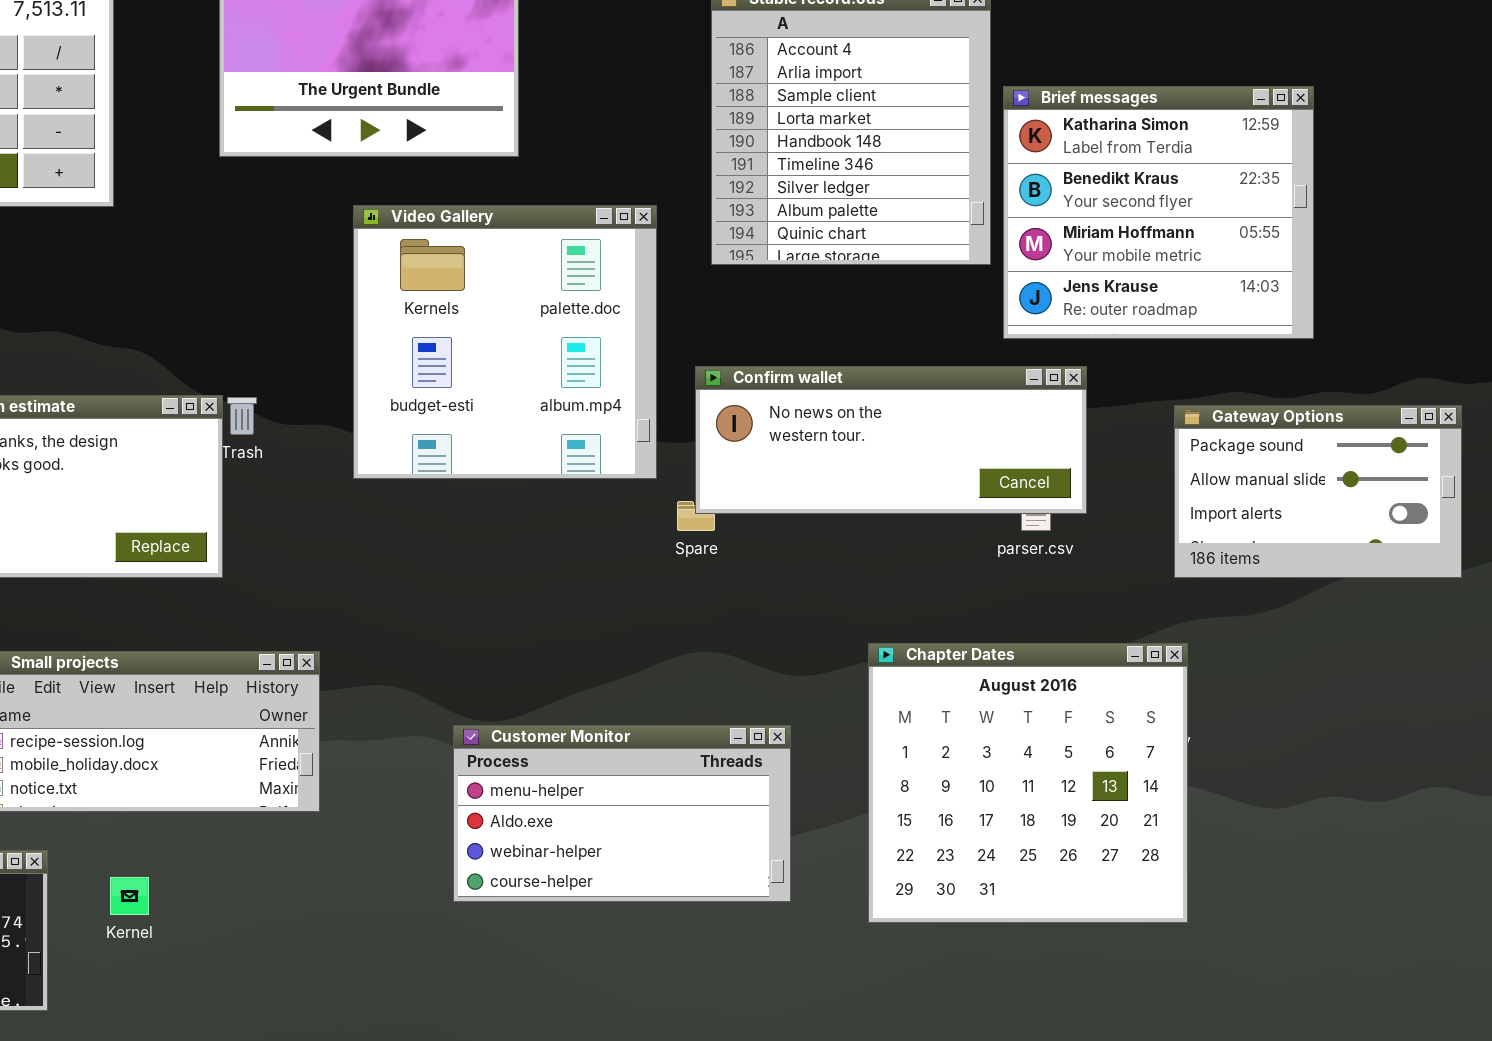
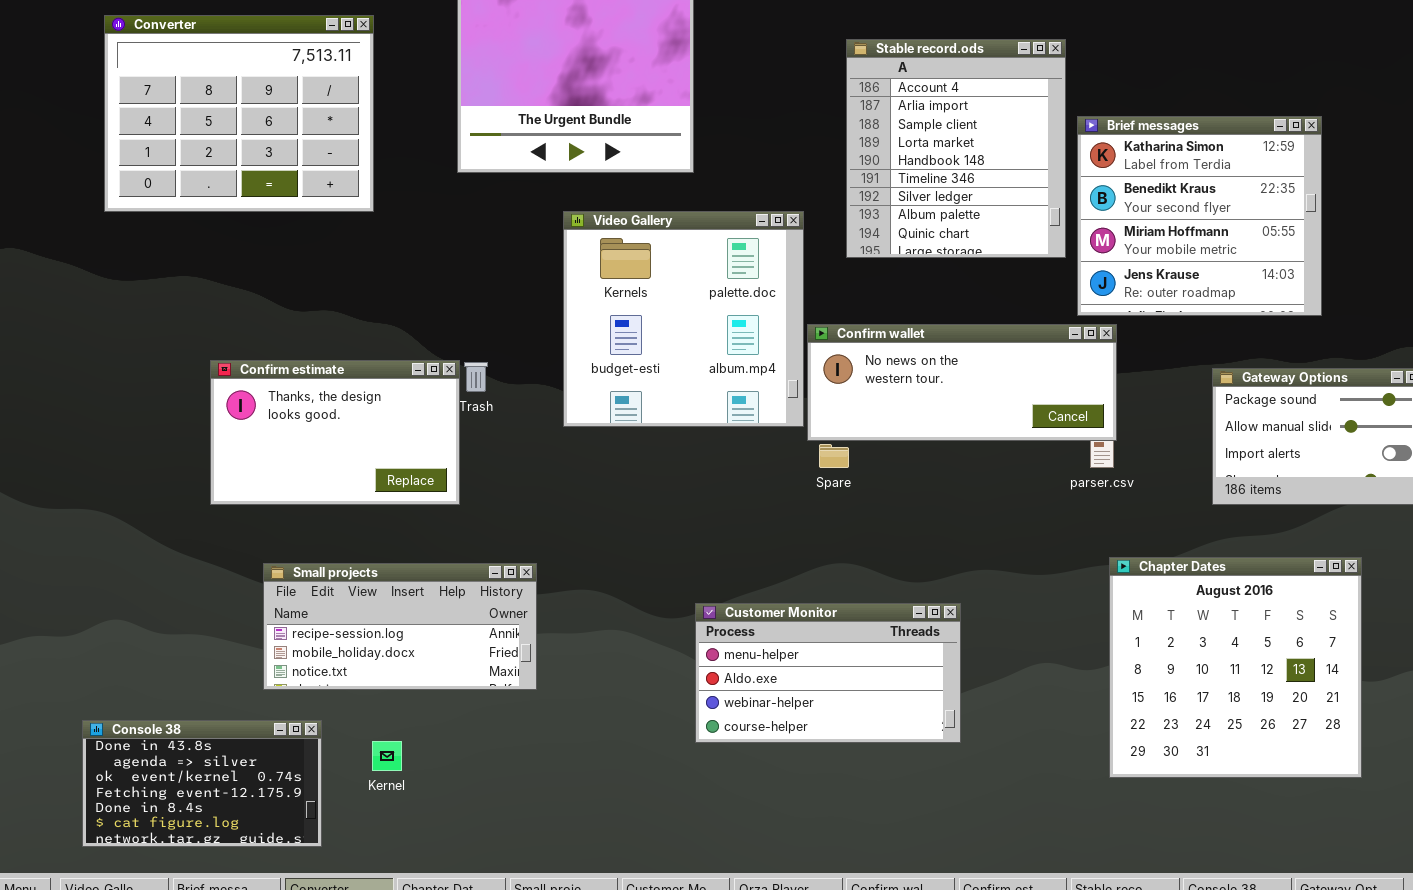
Confirm wallet: [695,366,1087,514] -> [807,324,1117,441], moved
Chapter Dates: [868,643,1188,923] -> [1109,557,1362,778], moved
Customer Monitor: [453,725,791,902] -> [695,603,961,743], moved

